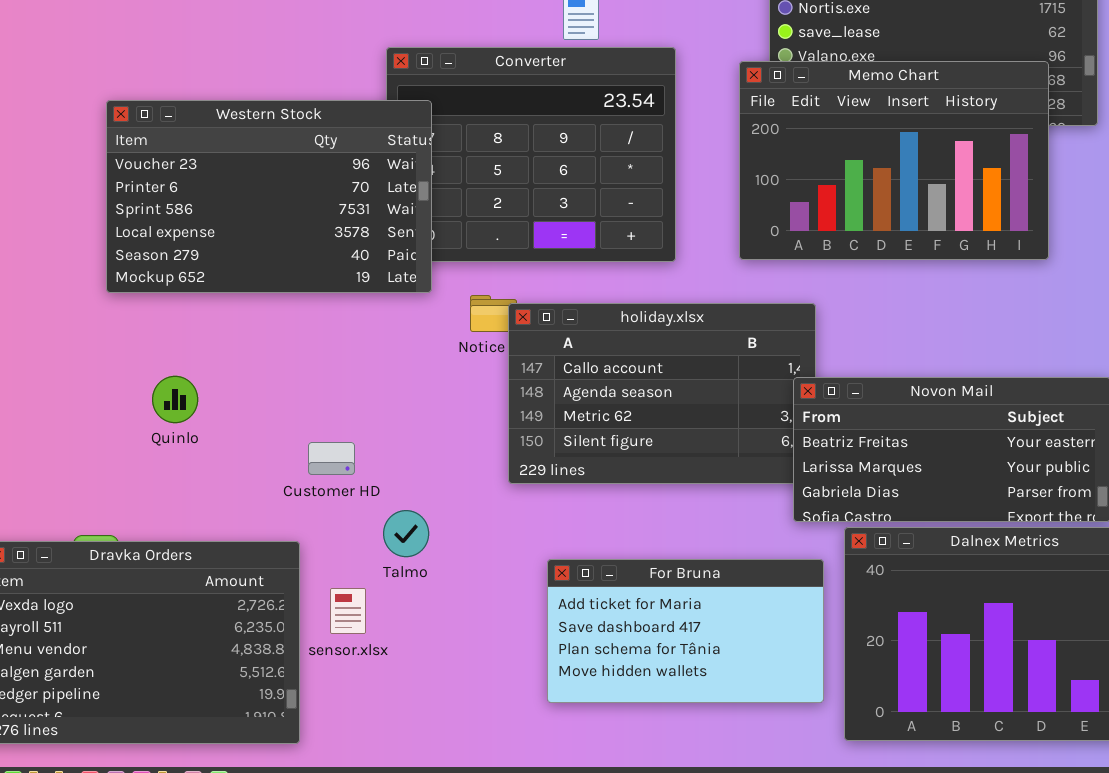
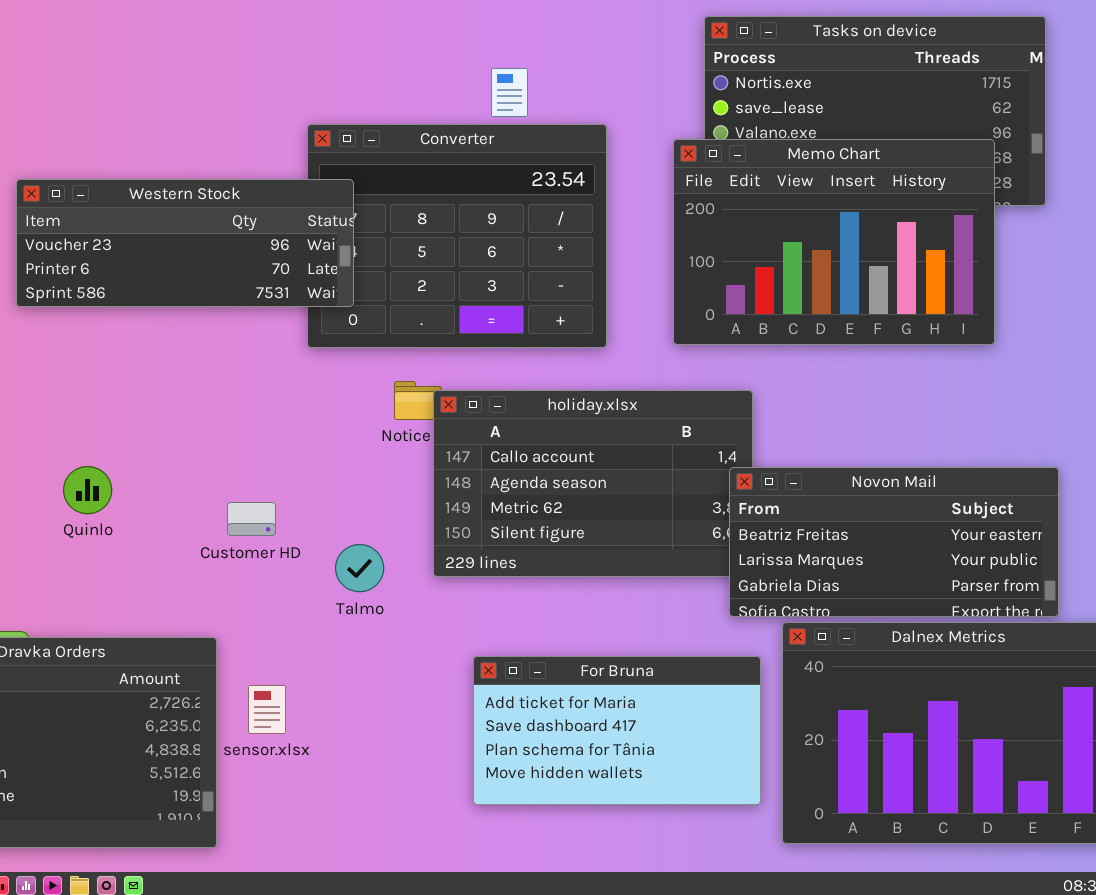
Western Stock: [106,100,432,293] -> [16,179,354,307], resized
Customer HD: [308,442,355,475] -> [227,502,276,536], moved
Talmo: [383,510,429,557] -> [335,544,384,592], moved

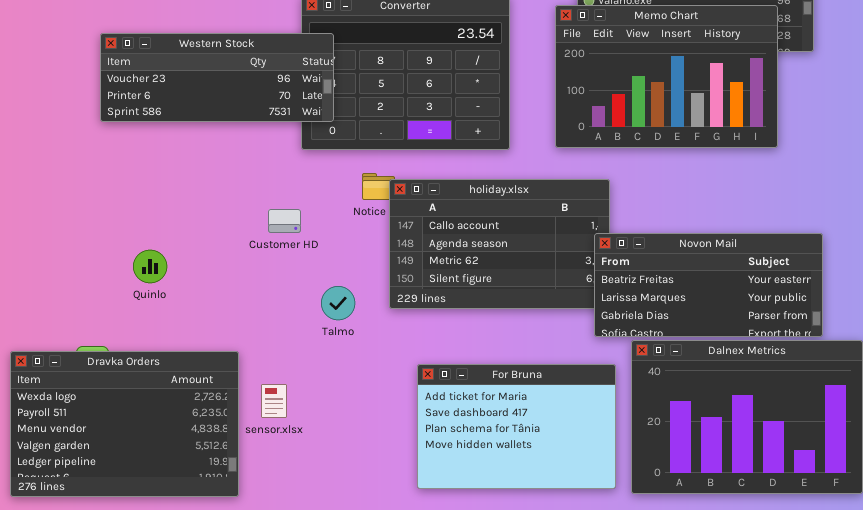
Quinlo: [63,466,112,514] -> [133,250,167,283], moved
Customer HD: [227,502,276,536] -> [268,209,301,233], moved
For Bruna: [473,656,761,805] -> [417,364,616,489], resized

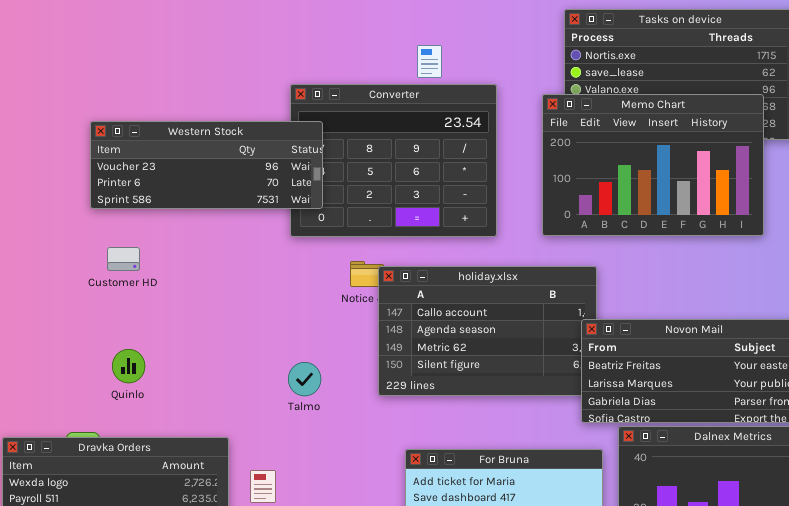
Customer HD: [268,209,301,233] -> [107,247,140,271], moved
Quinlo: [133,250,167,283] -> [112,349,145,383], moved
Talmo: [321,286,355,320] -> [288,362,321,396], moved

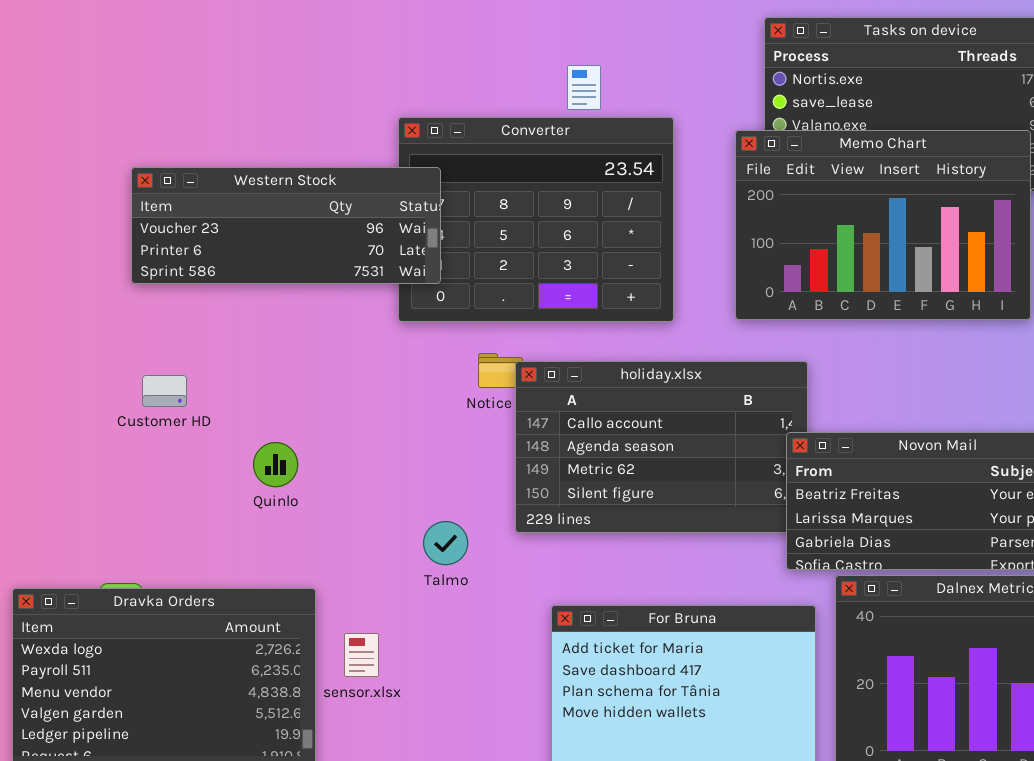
Customer HD: [107,247,140,271] -> [142,375,187,407], moved
Quinlo: [112,349,145,383] -> [253,442,298,487], moved
Talmo: [288,362,321,396] -> [423,521,468,565], moved

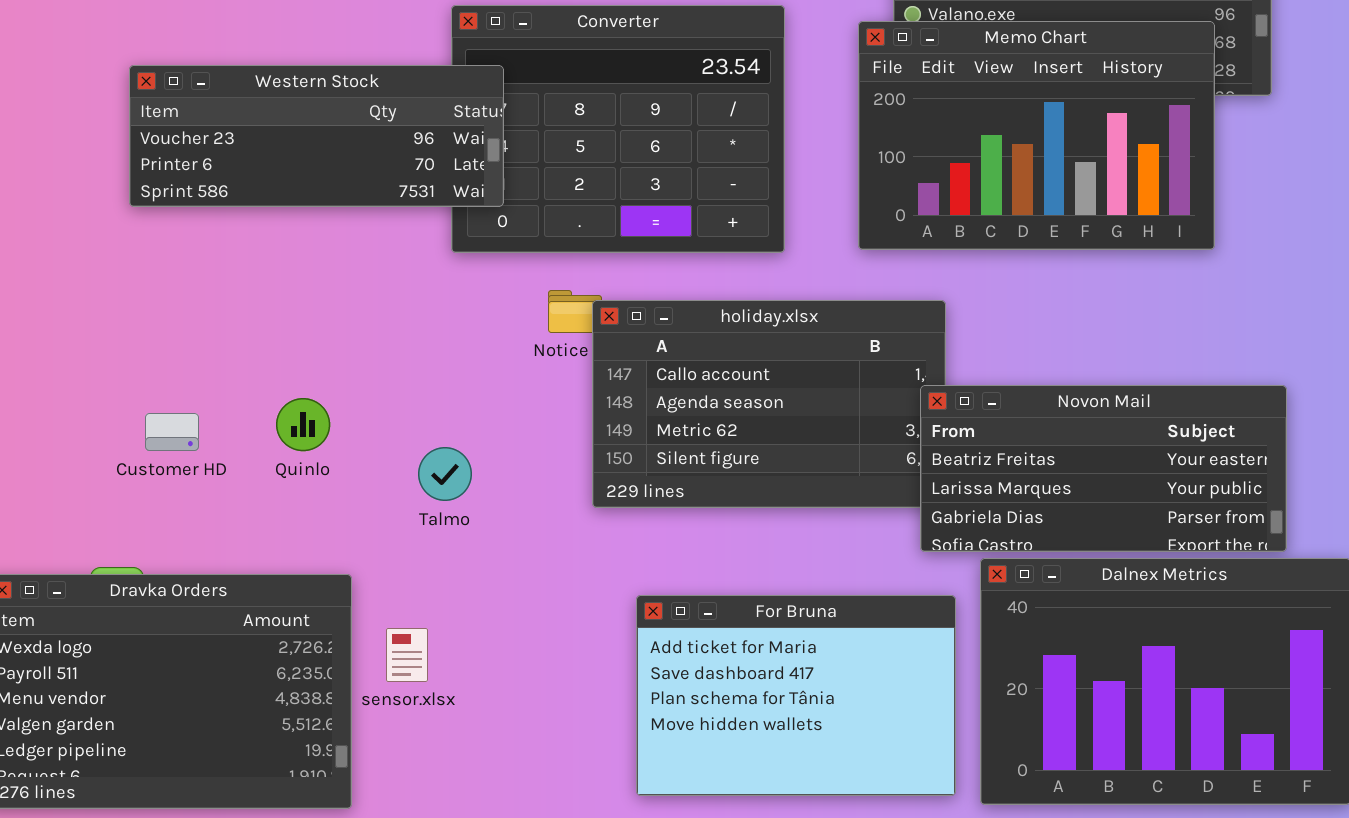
Customer HD: [142,375,187,407] -> [145,413,199,451], moved
Talmo: [423,521,468,565] -> [418,447,472,501], moved

